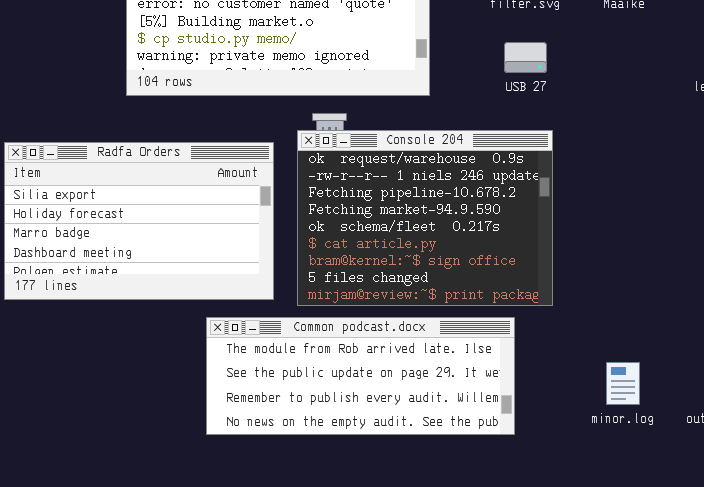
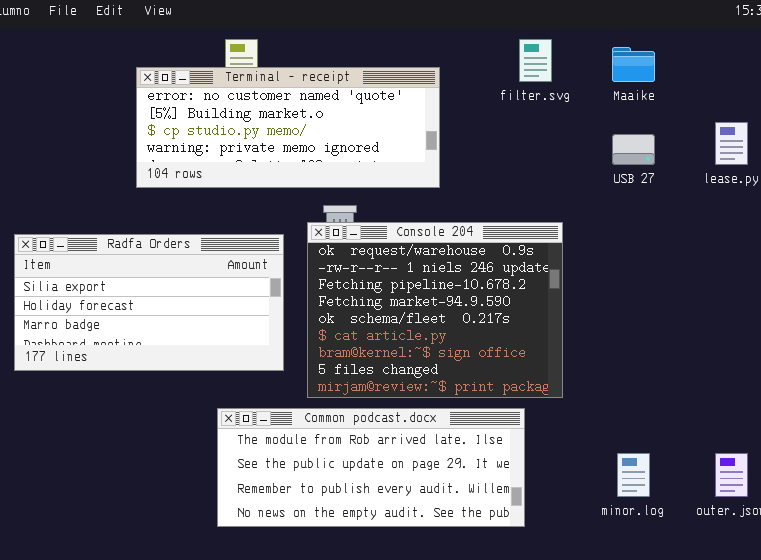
USB 27: [504,42,547,73] -> [612,134,655,165], moved
Radfa Orders: [4,142,274,300] -> [14,234,284,371], resized

